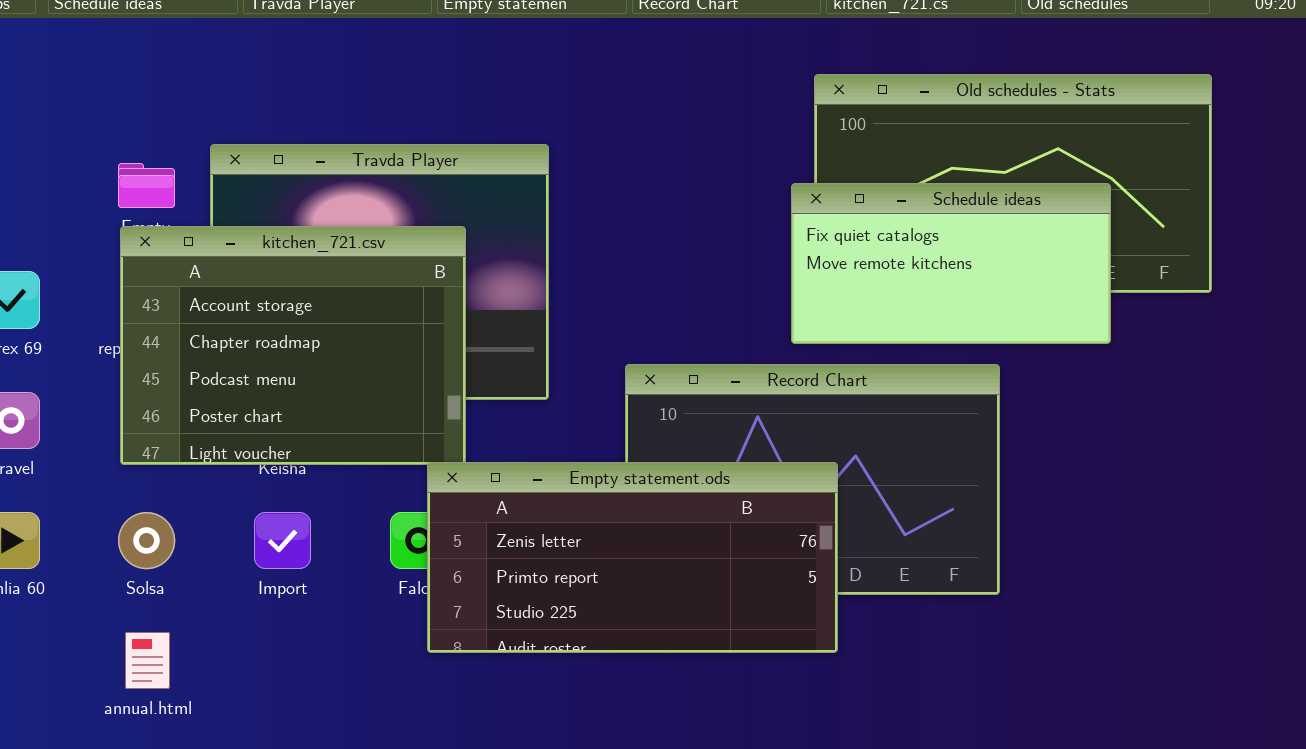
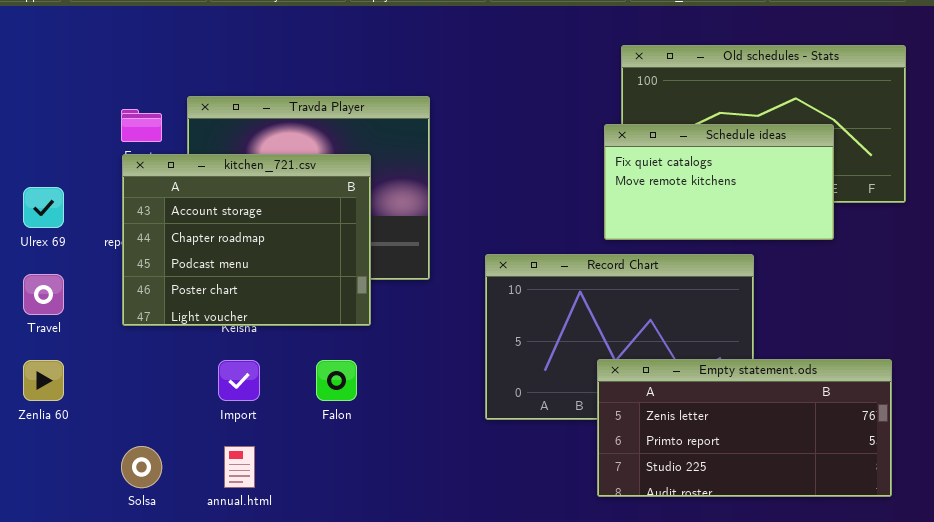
Empty statement.ods: [427,462,838,653] -> [597,359,892,497], moved
Solsa: [118,512,175,569] -> [121,446,162,488], moved
annual.html: [125,632,170,689] -> [224,446,255,488], moved

